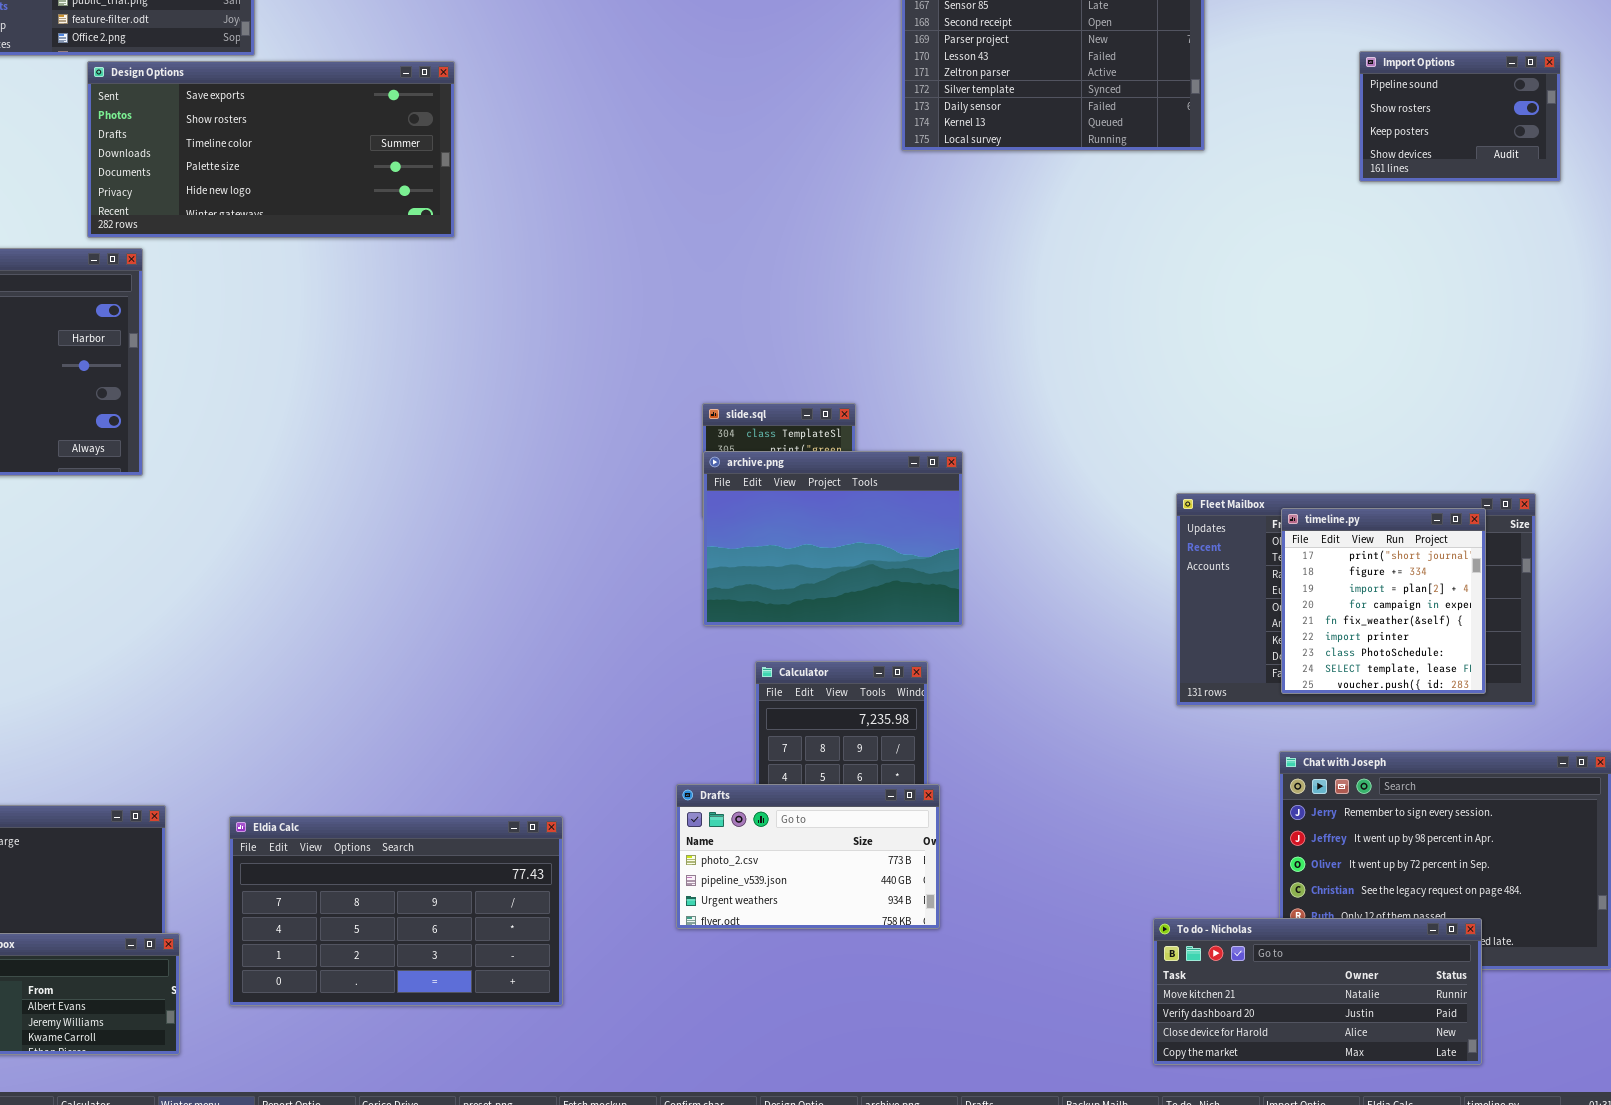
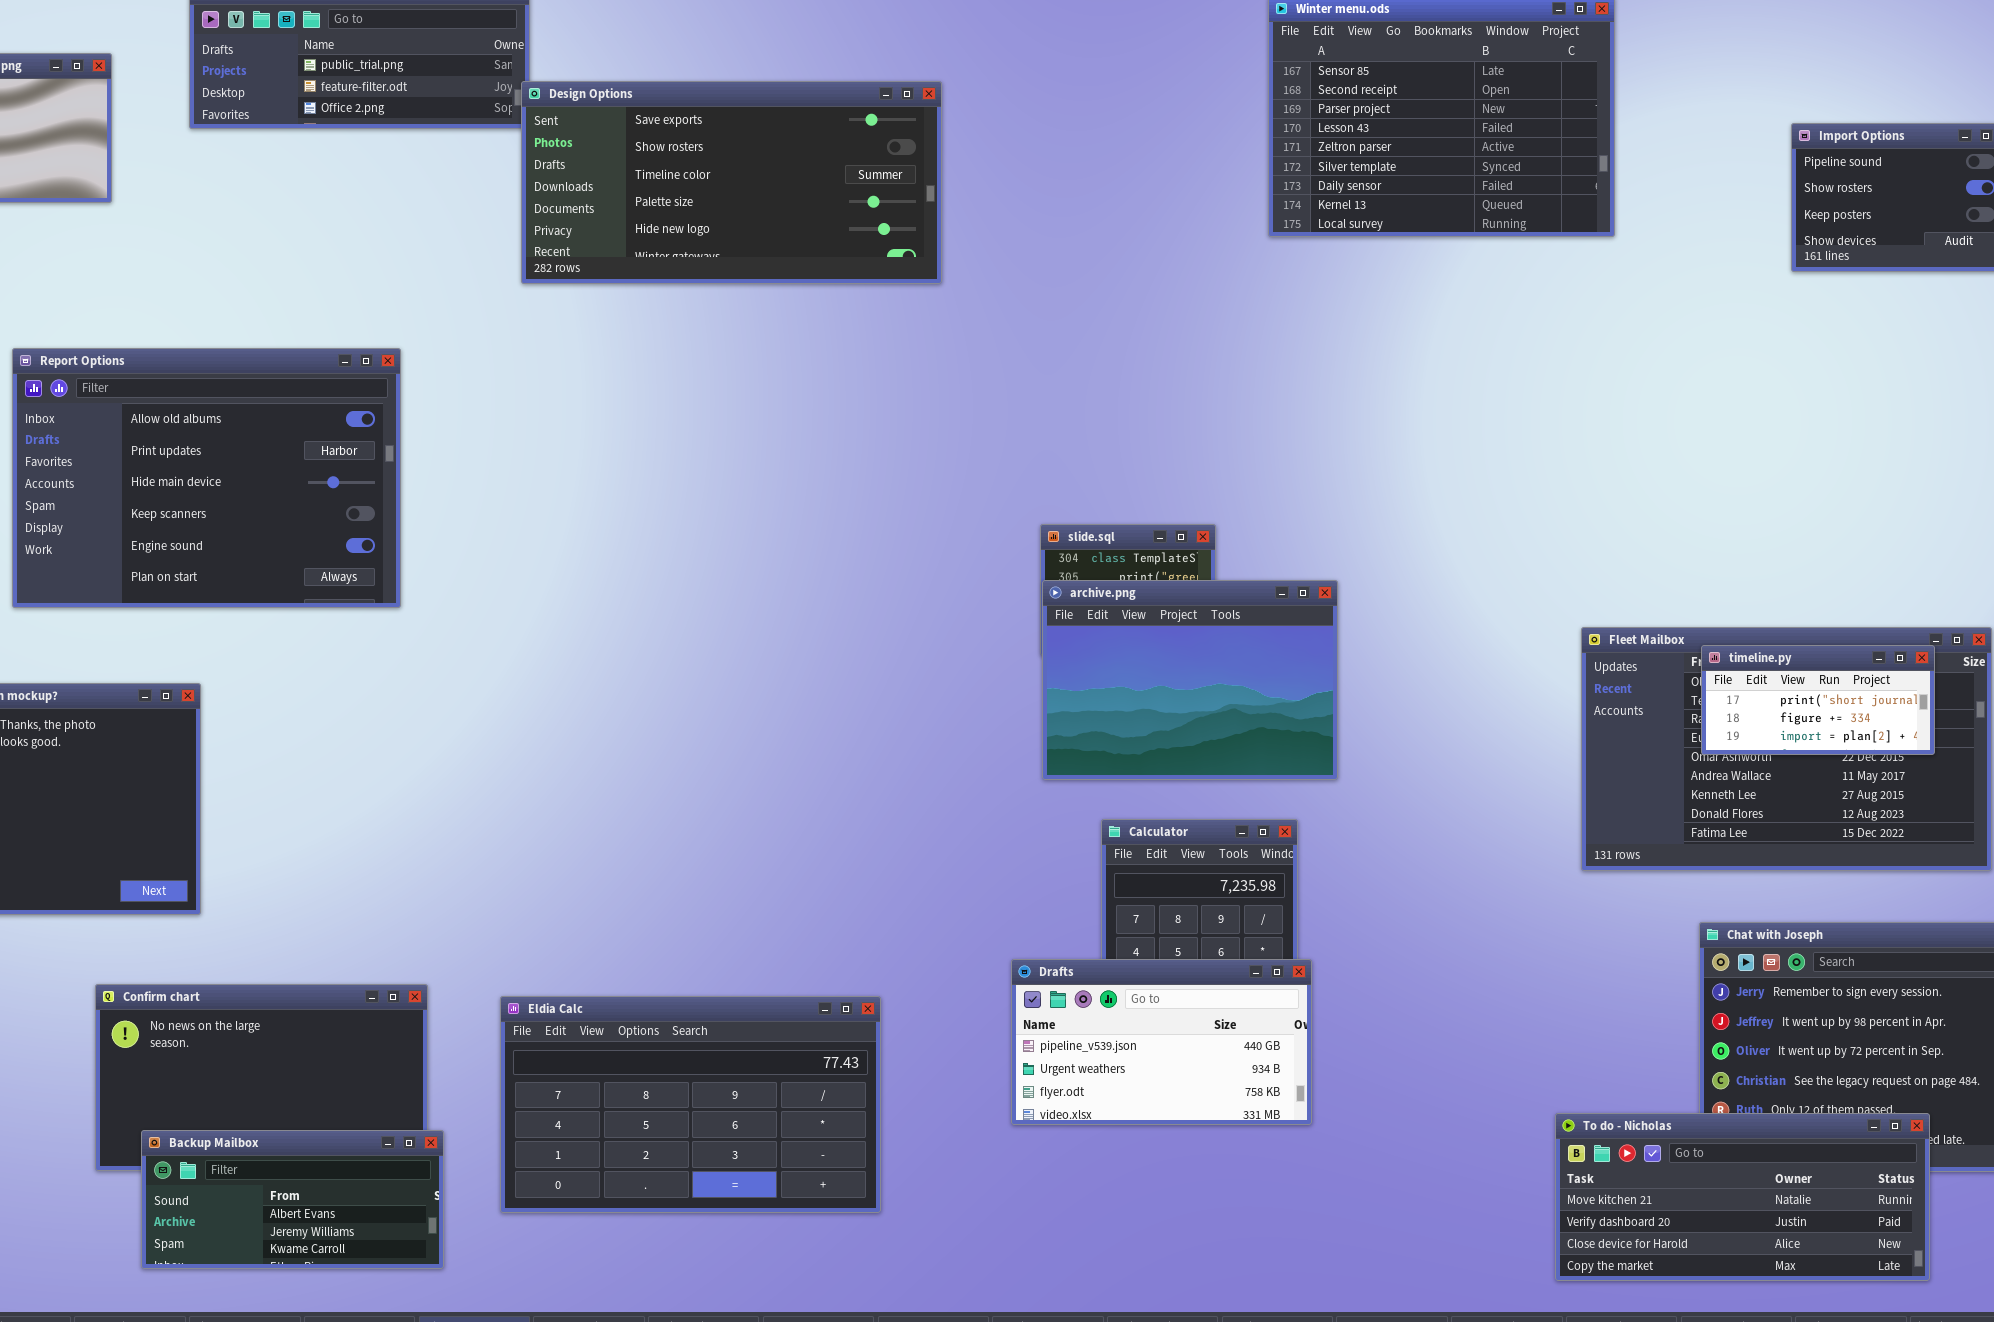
Design Options: [87,61,455,238] -> [521,81,942,284], moved
timeline.py: [1281,508,1486,694] -> [1701,645,1935,755], resized
Drafts: [676,784,940,929] -> [1011,959,1312,1125], scrolled down 1 row

